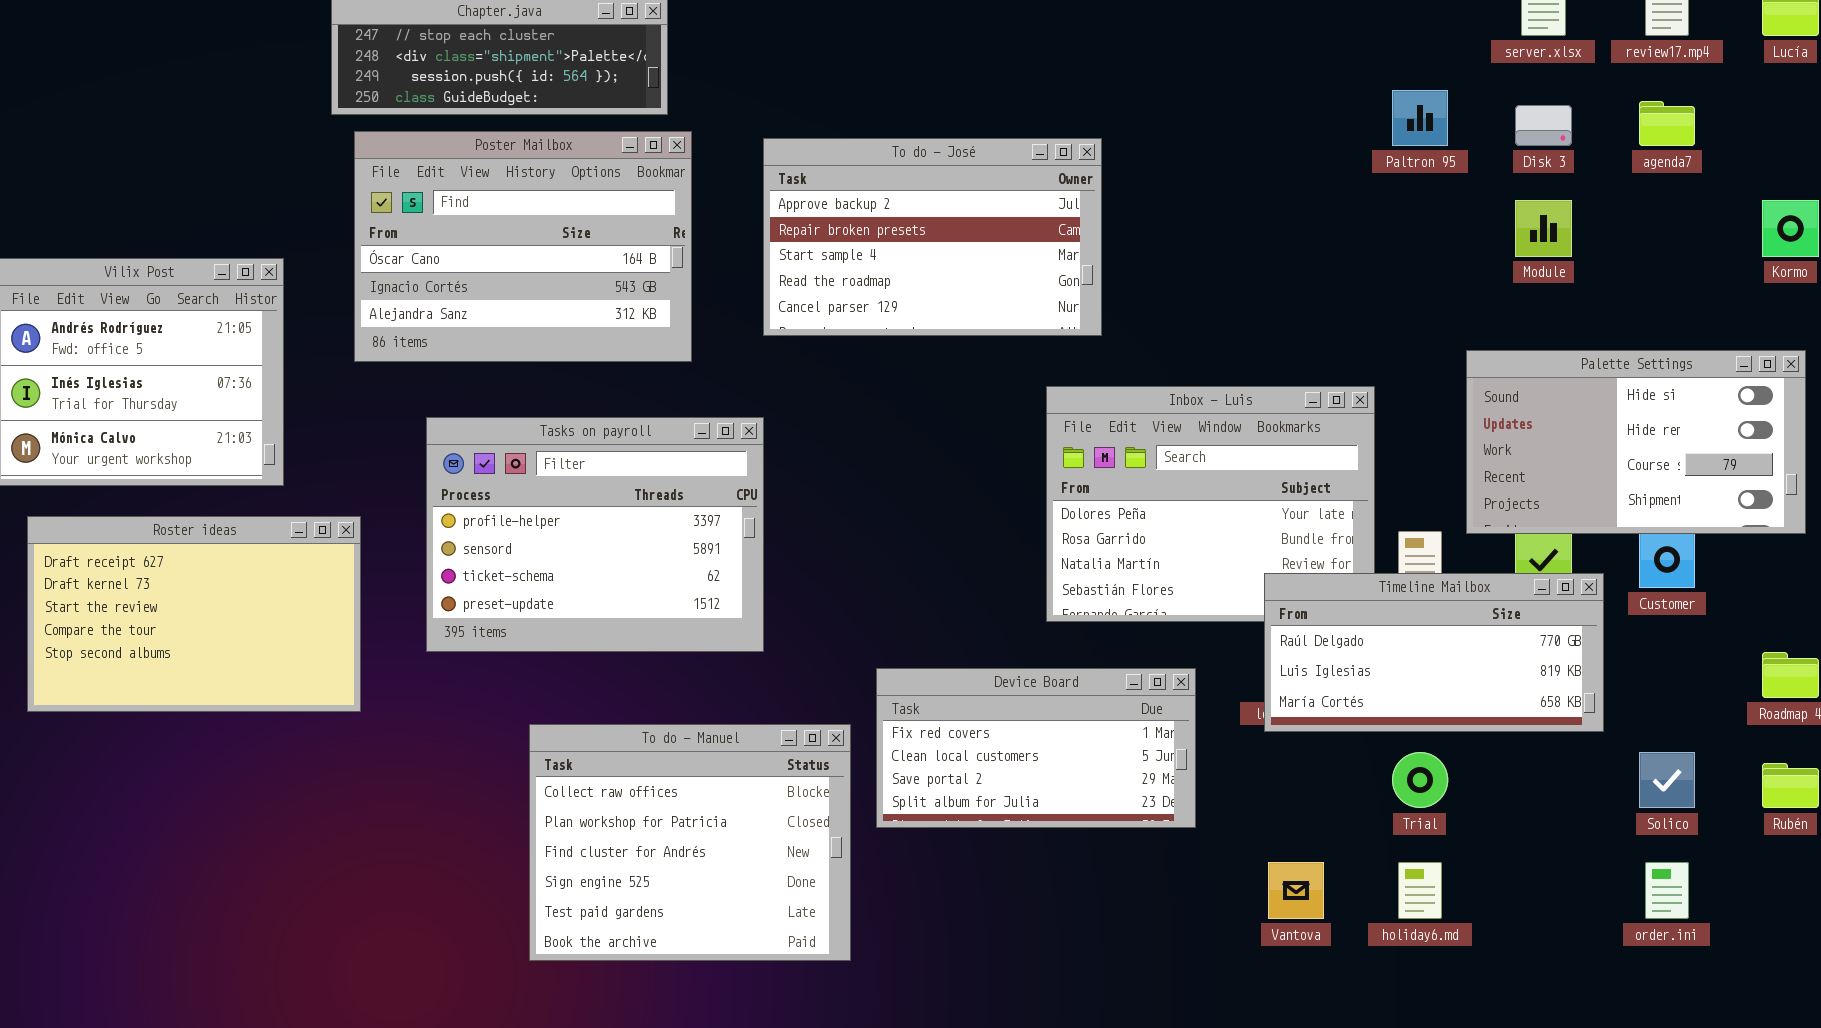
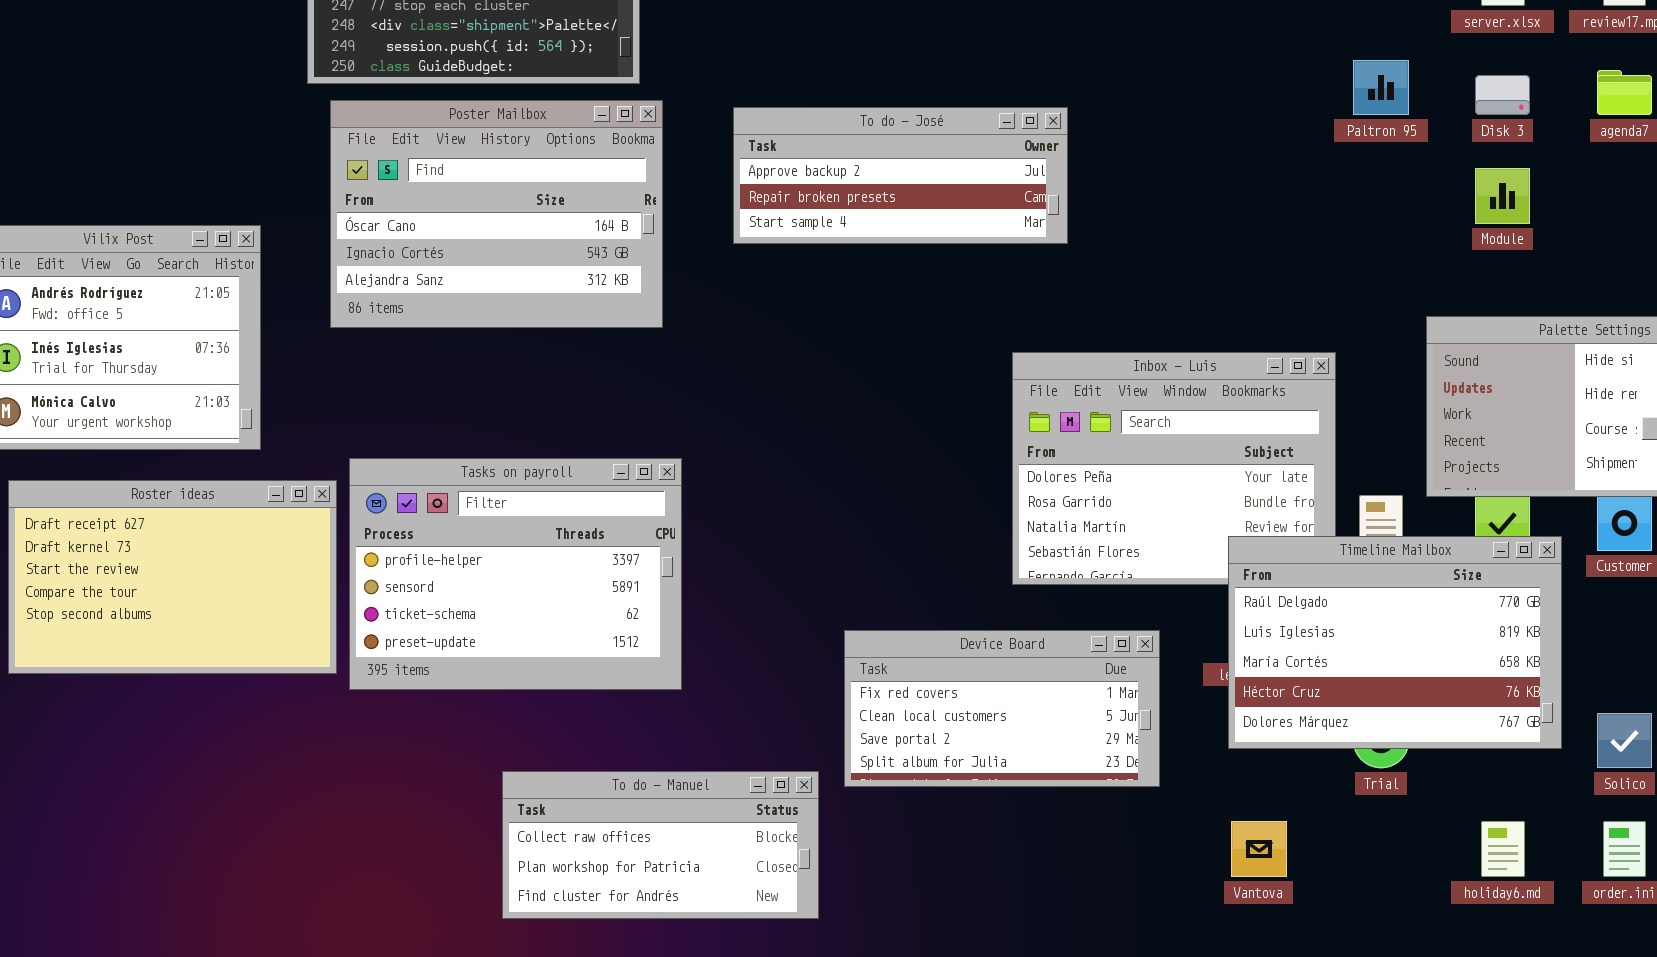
To do - José: [763,138,1102,336] -> [733,107,1068,244], resized
Tasks on payroll: [426,417,764,652] -> [349,458,682,690], moved
Timeline Mailbox: [1264,573,1604,732] -> [1228,536,1562,749], resized
To do - Manuel: [529,724,851,961] -> [502,771,819,919], resized
holiday6.md: [1398,862,1442,919] -> [1481,821,1525,877], moved

